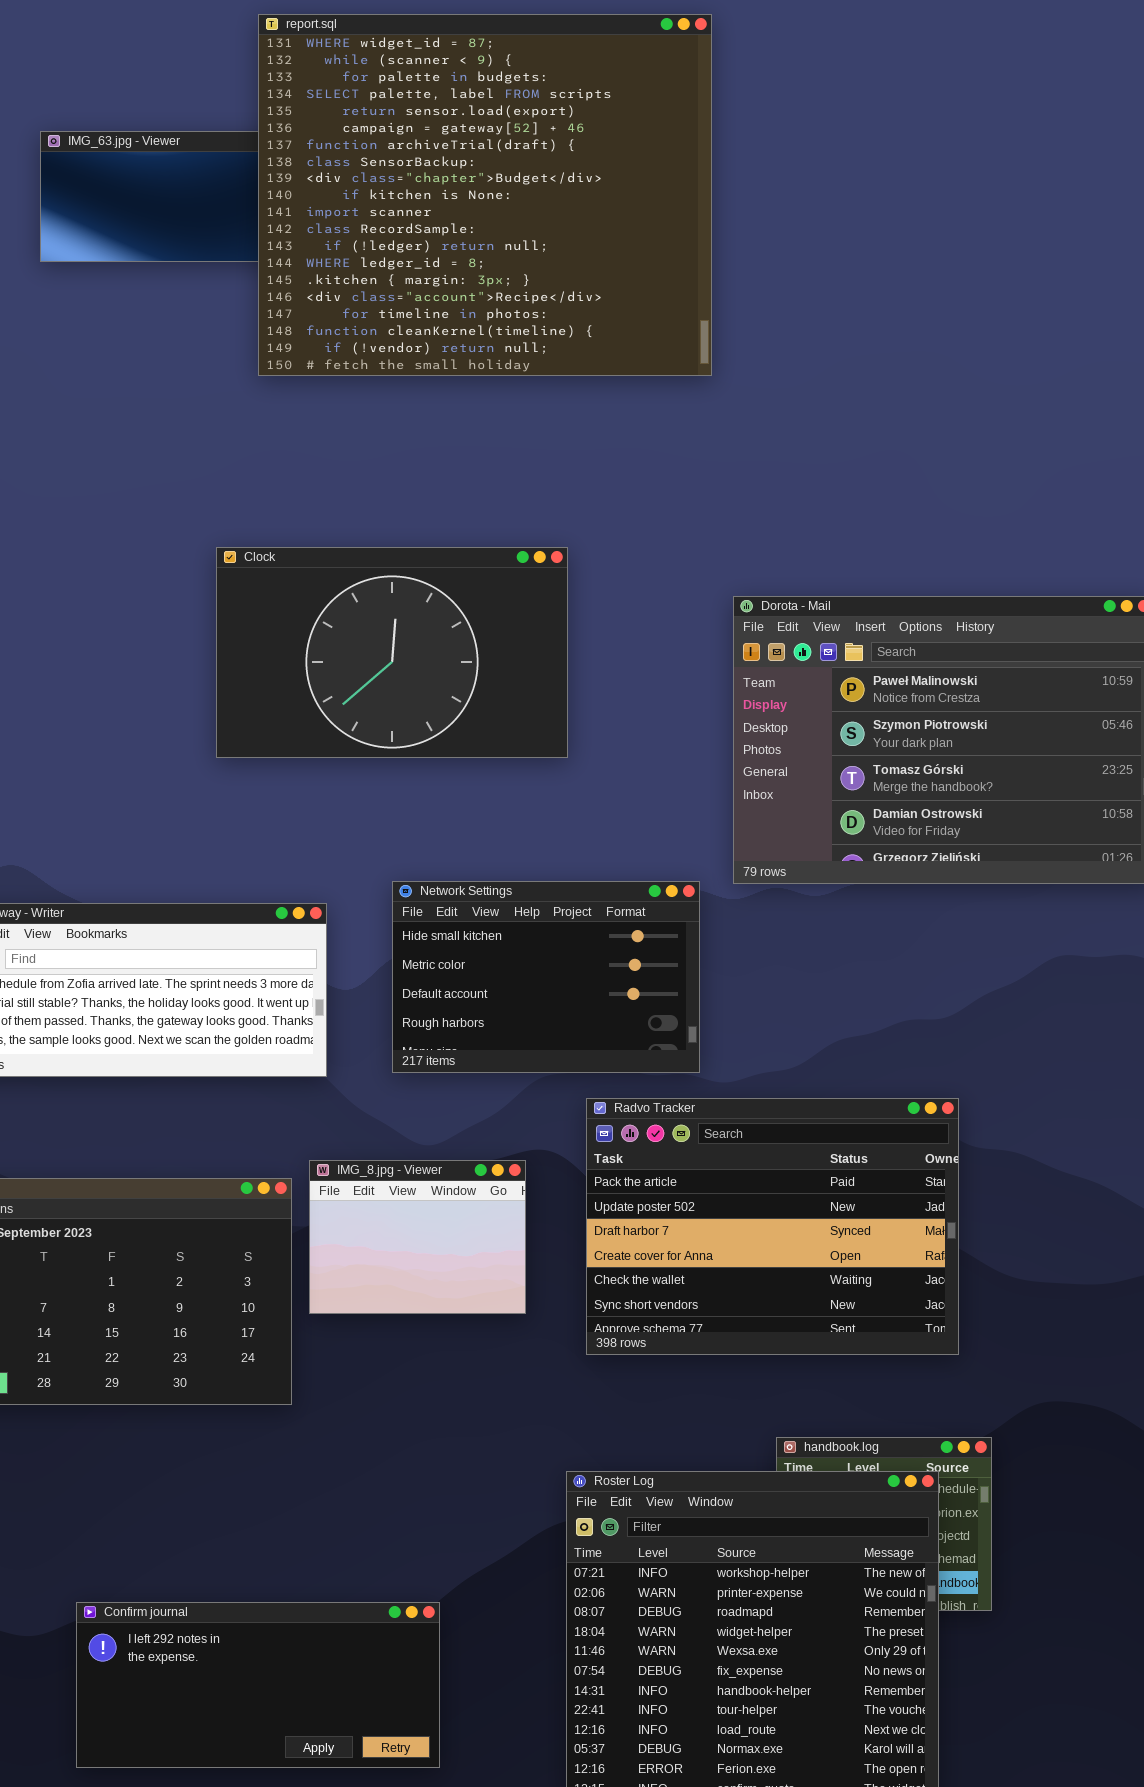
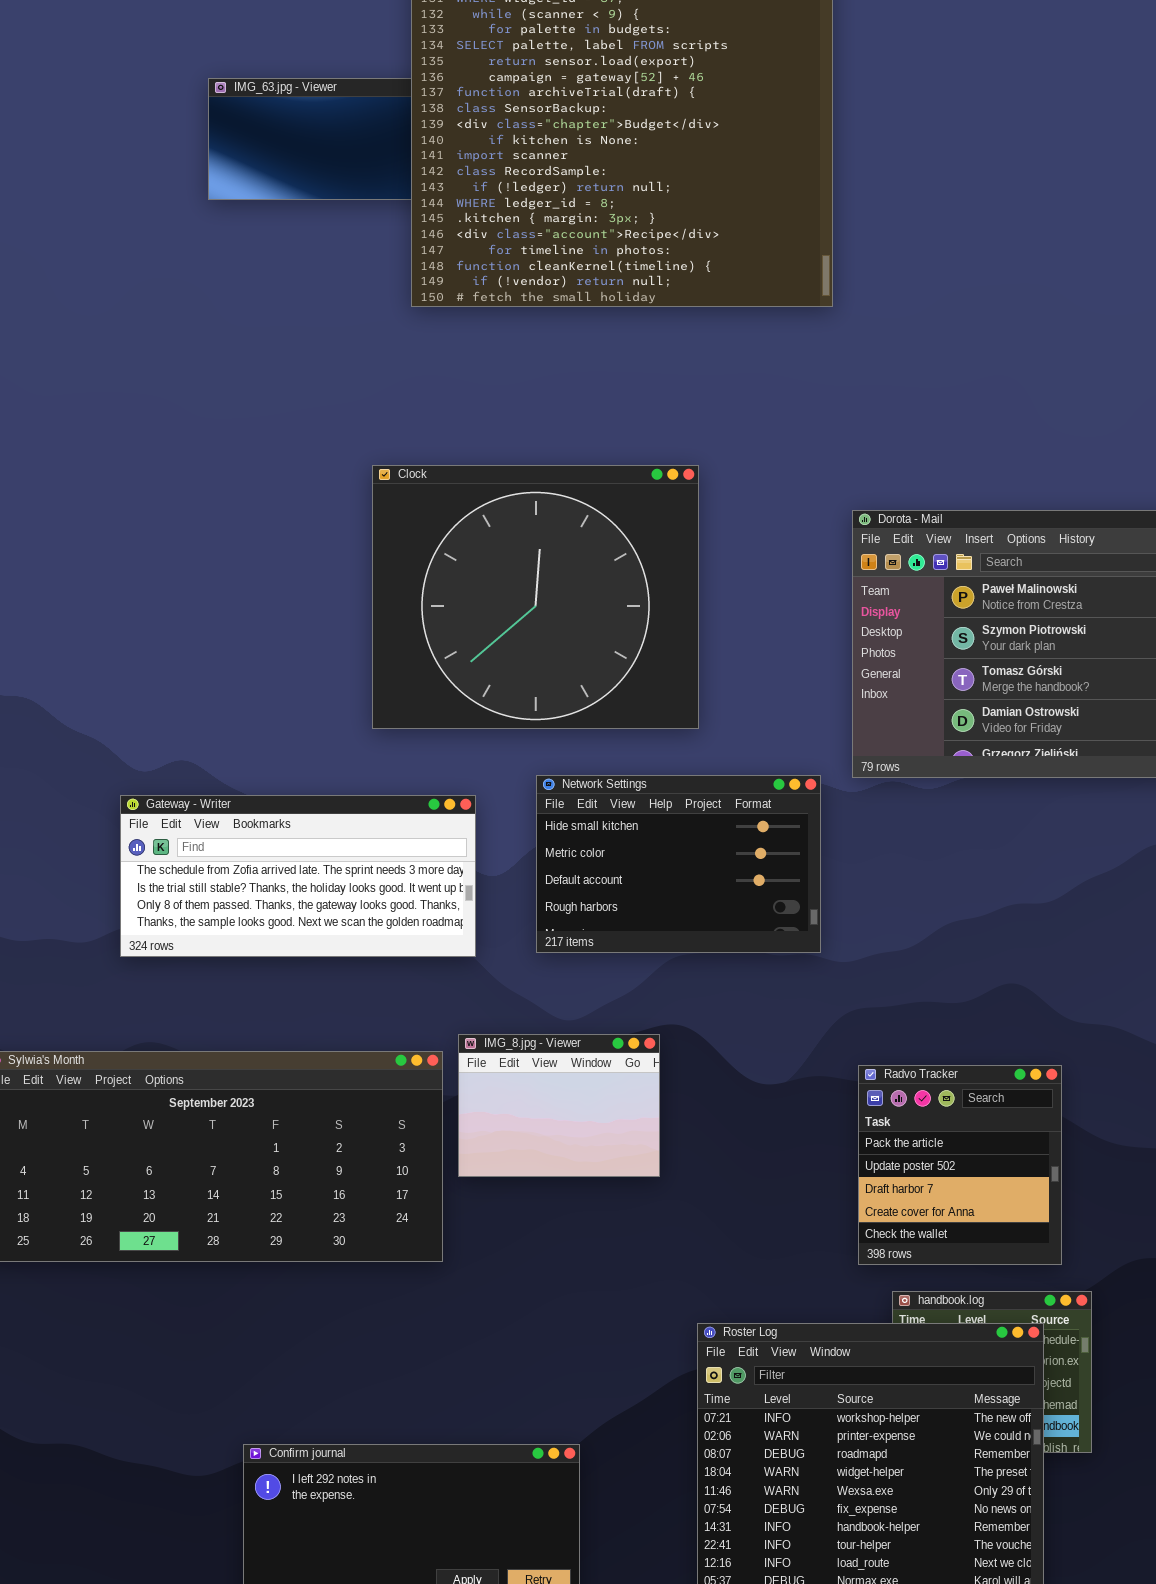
Clock: [216,547,568,758] -> [372,465,699,729], resized
Radvo Tracker: [586,1098,959,1355] -> [858,1065,1062,1265], moved, resized

